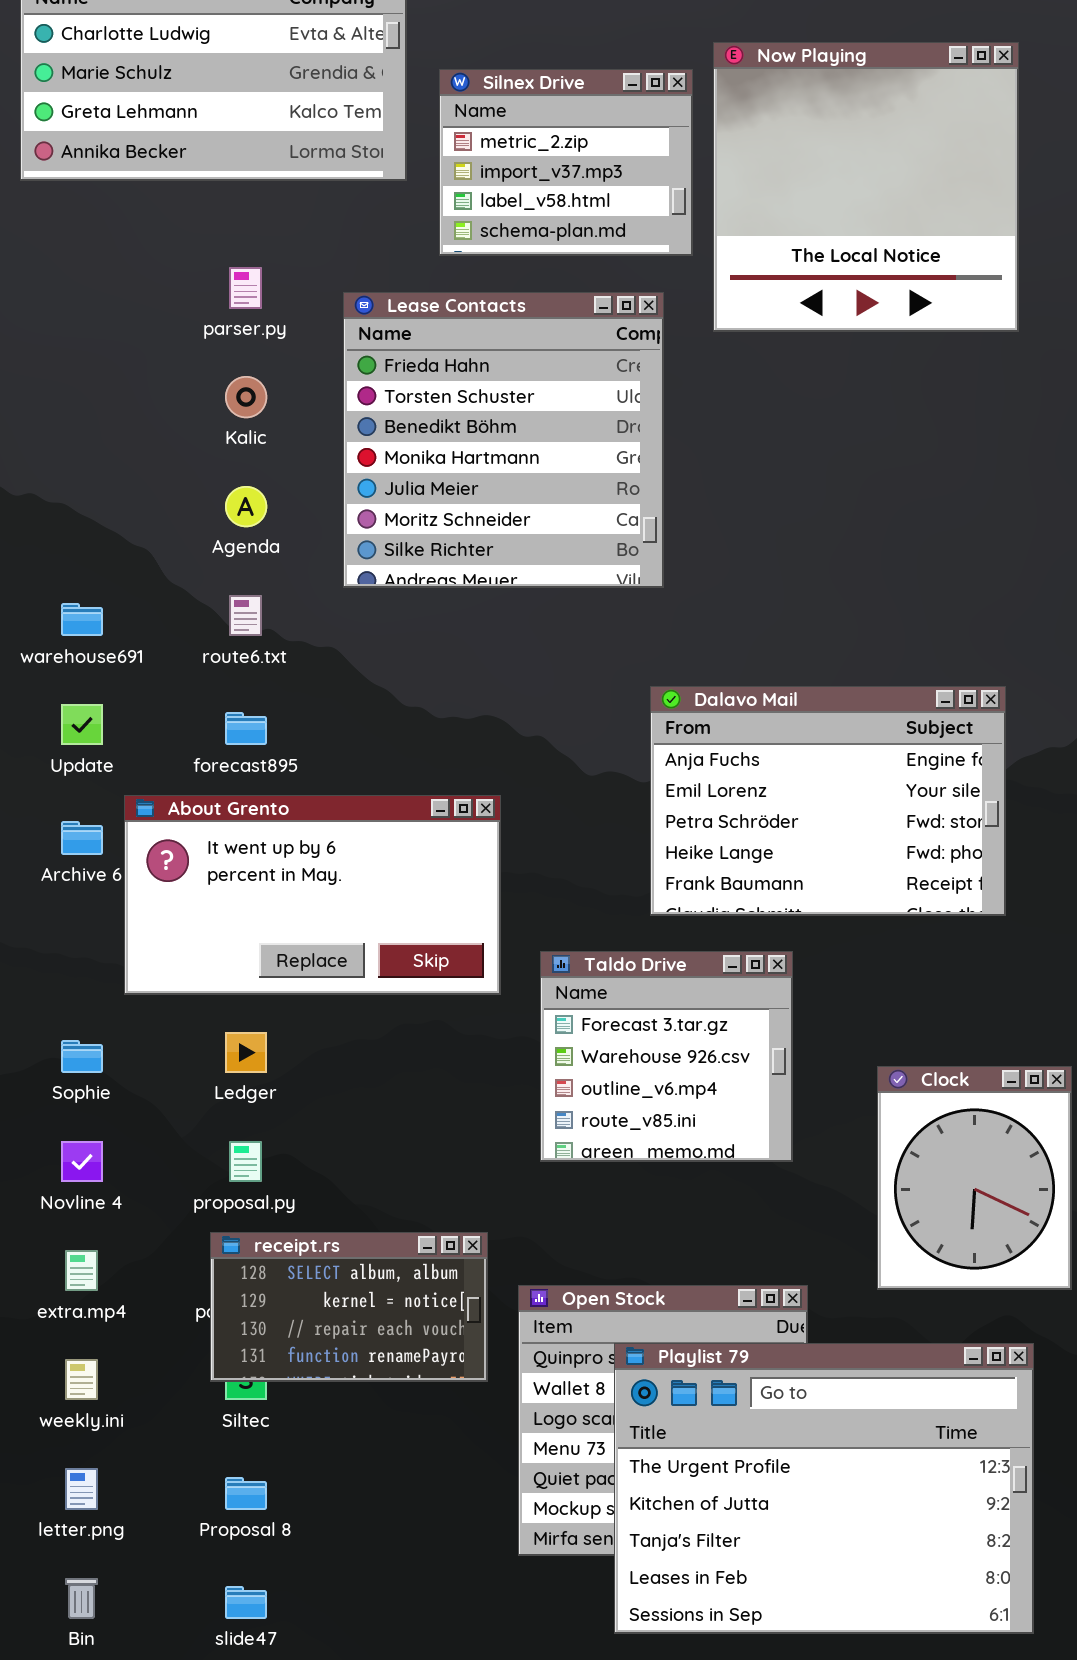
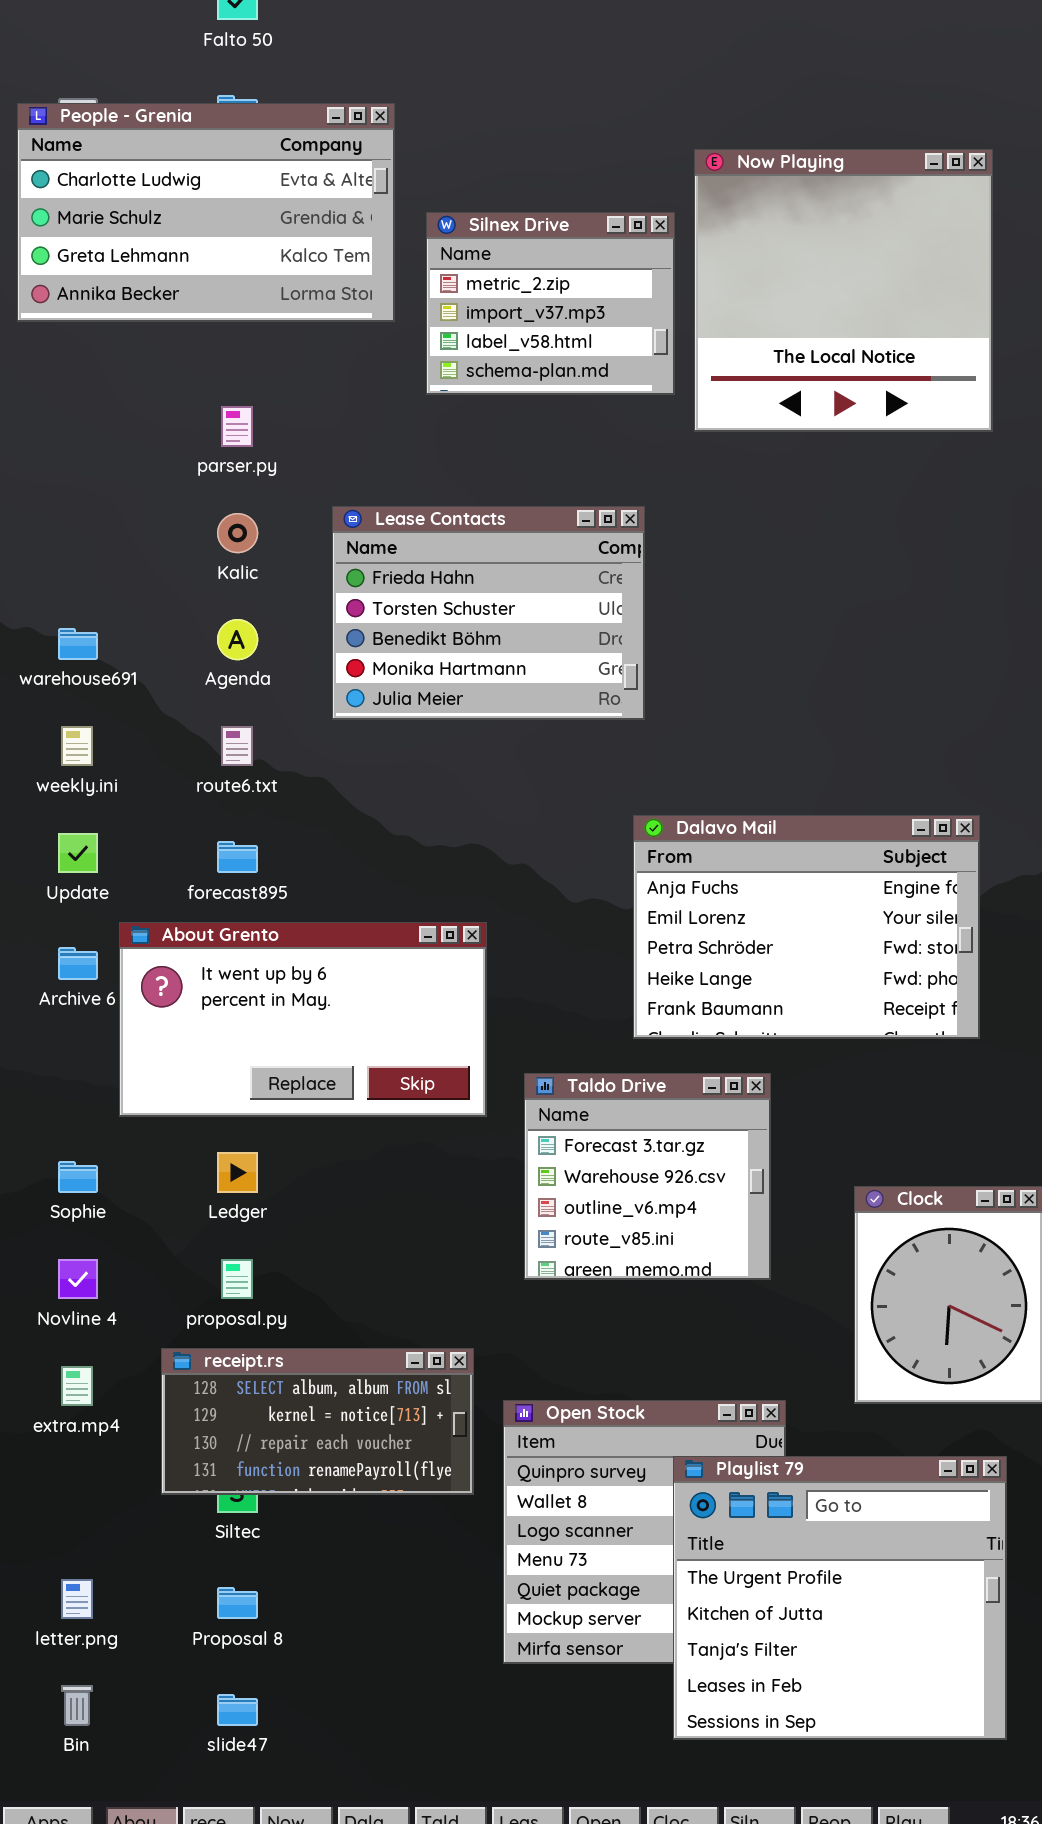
Now Playing: [713,42,1019,332] -> [694,149,993,432], moved
Lease Contacts: [343,292,664,588] -> [332,506,645,720], resized
warehouse691: [61,603,103,636] -> [58,628,98,660], moved
receipt.rs: [210,1232,488,1382] -> [161,1348,474,1495], resized
Playlist 79: [614,1343,1034,1634] -> [673,1456,1007,1740], resized
weekly.ini: [65,1359,98,1400] -> [61,726,93,766], moved

